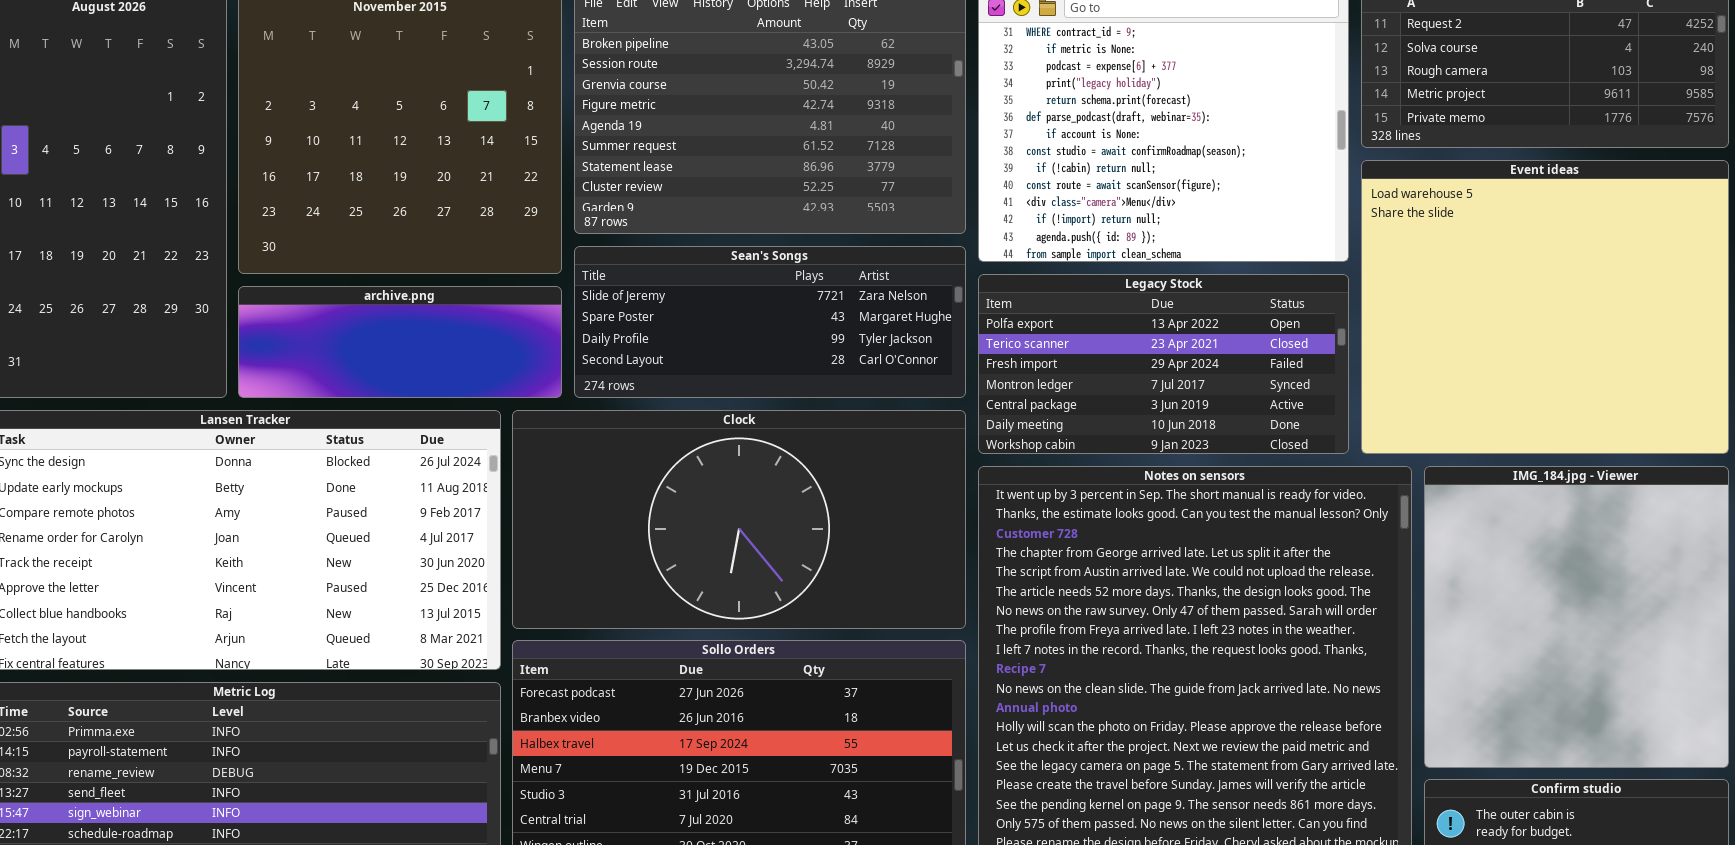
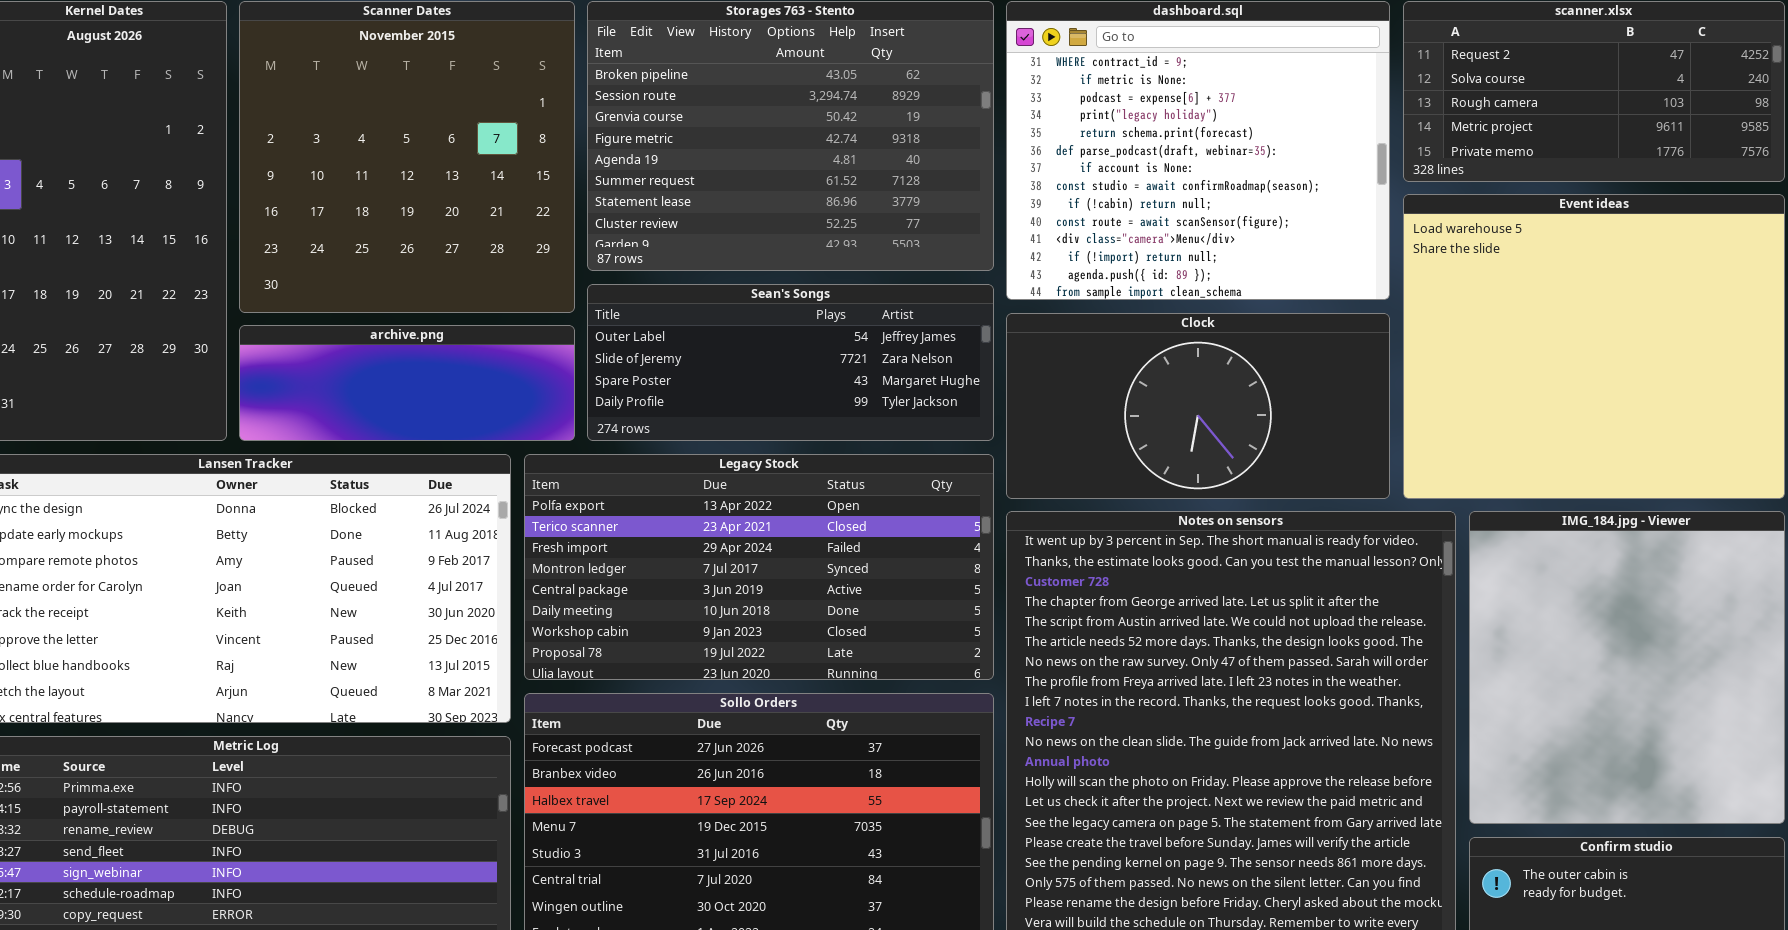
Sean's Songs: [574,246,966,398] -> [587,284,994,441], scrolled up 1 row
Legacy Stock: [978,274,1349,454] -> [524,454,994,680], moved, resized
Clock: [512,410,966,629] -> [1006,313,1390,499], moved, resized

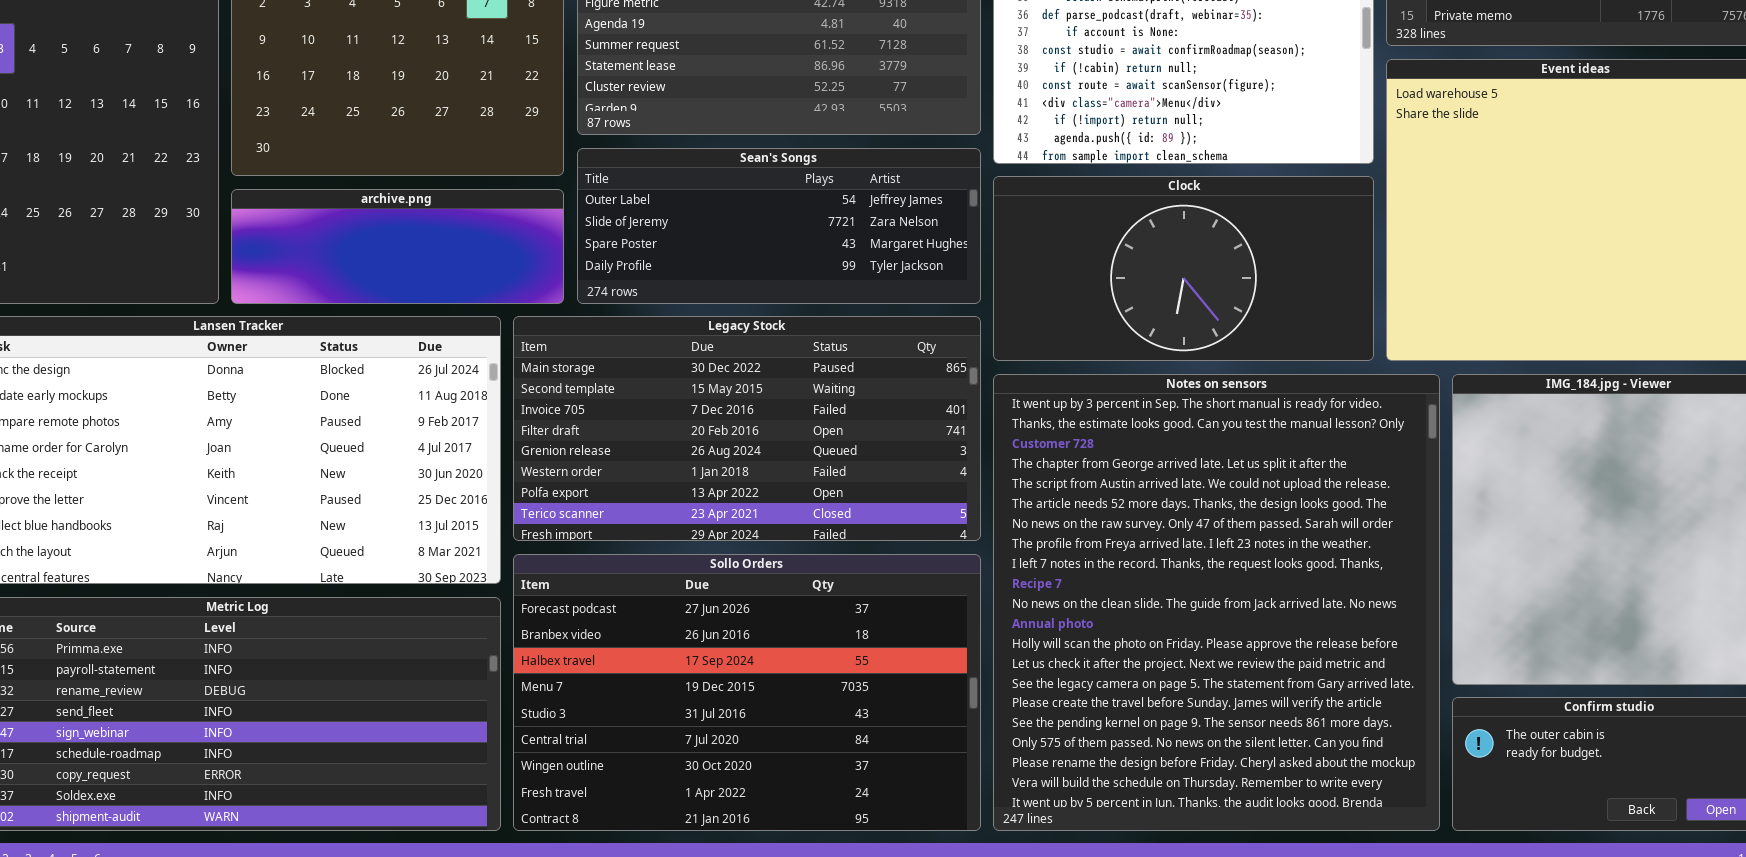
Legacy Stock: [524,454,994,680] -> [513,316,981,541], scrolled up 6 rows

